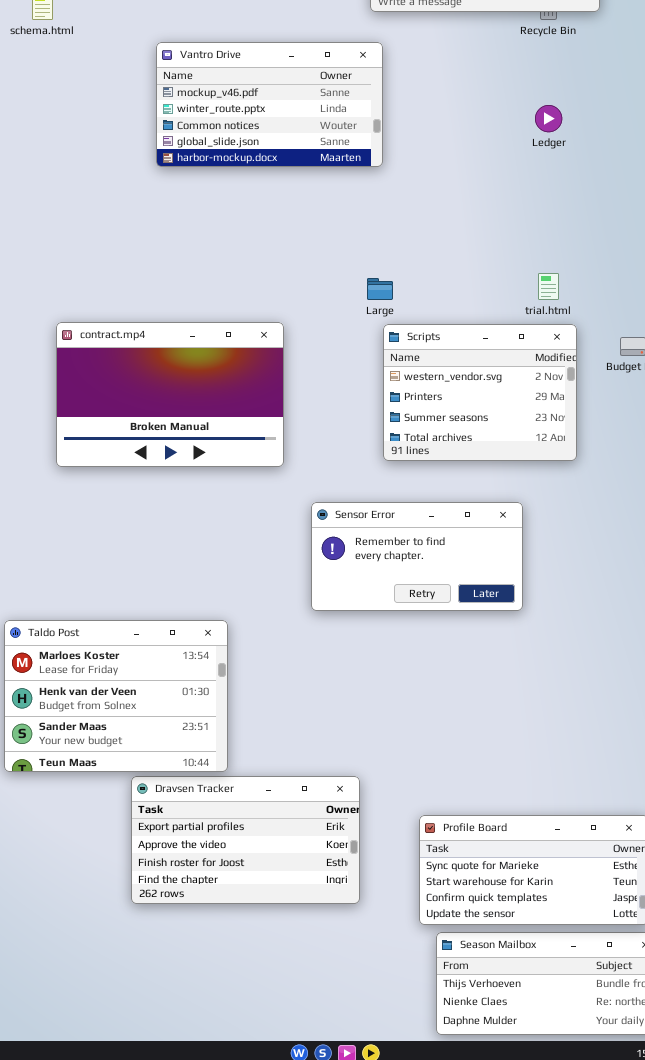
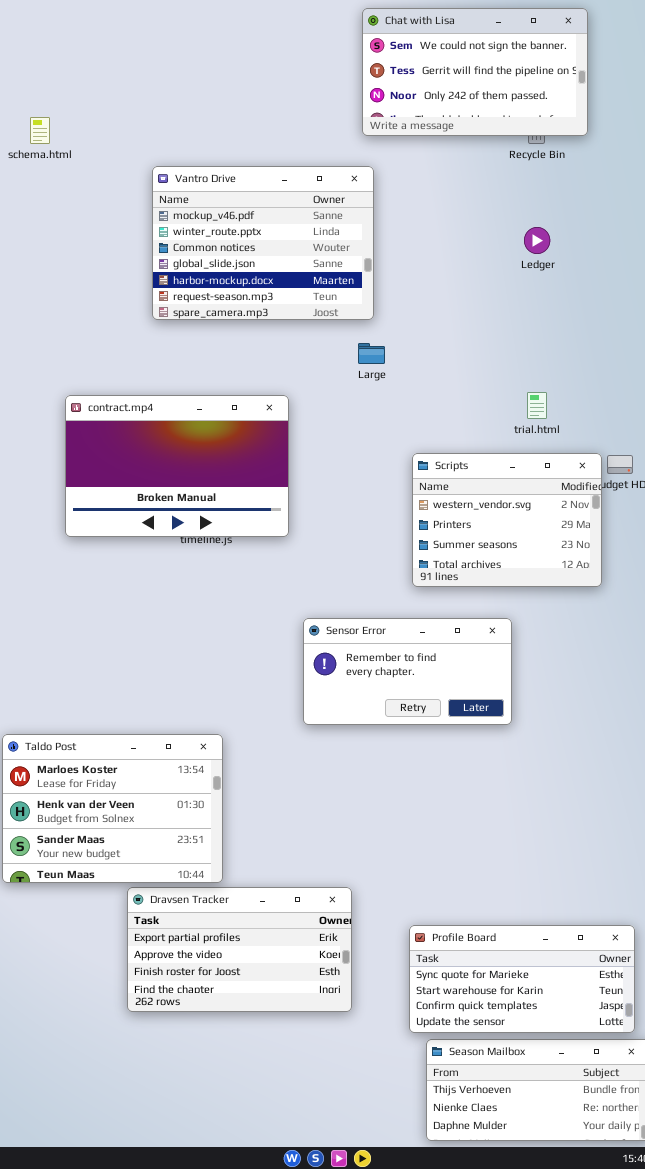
Vantro Drive: [156,42,383,167] -> [152,166,374,320], resized
Large: [367,278,393,300] -> [358,343,385,364], moved
contract.mp4: [56,322,284,467] -> [65,395,289,537], moved
Scripts: [383,324,577,461] -> [412,453,602,587], moved

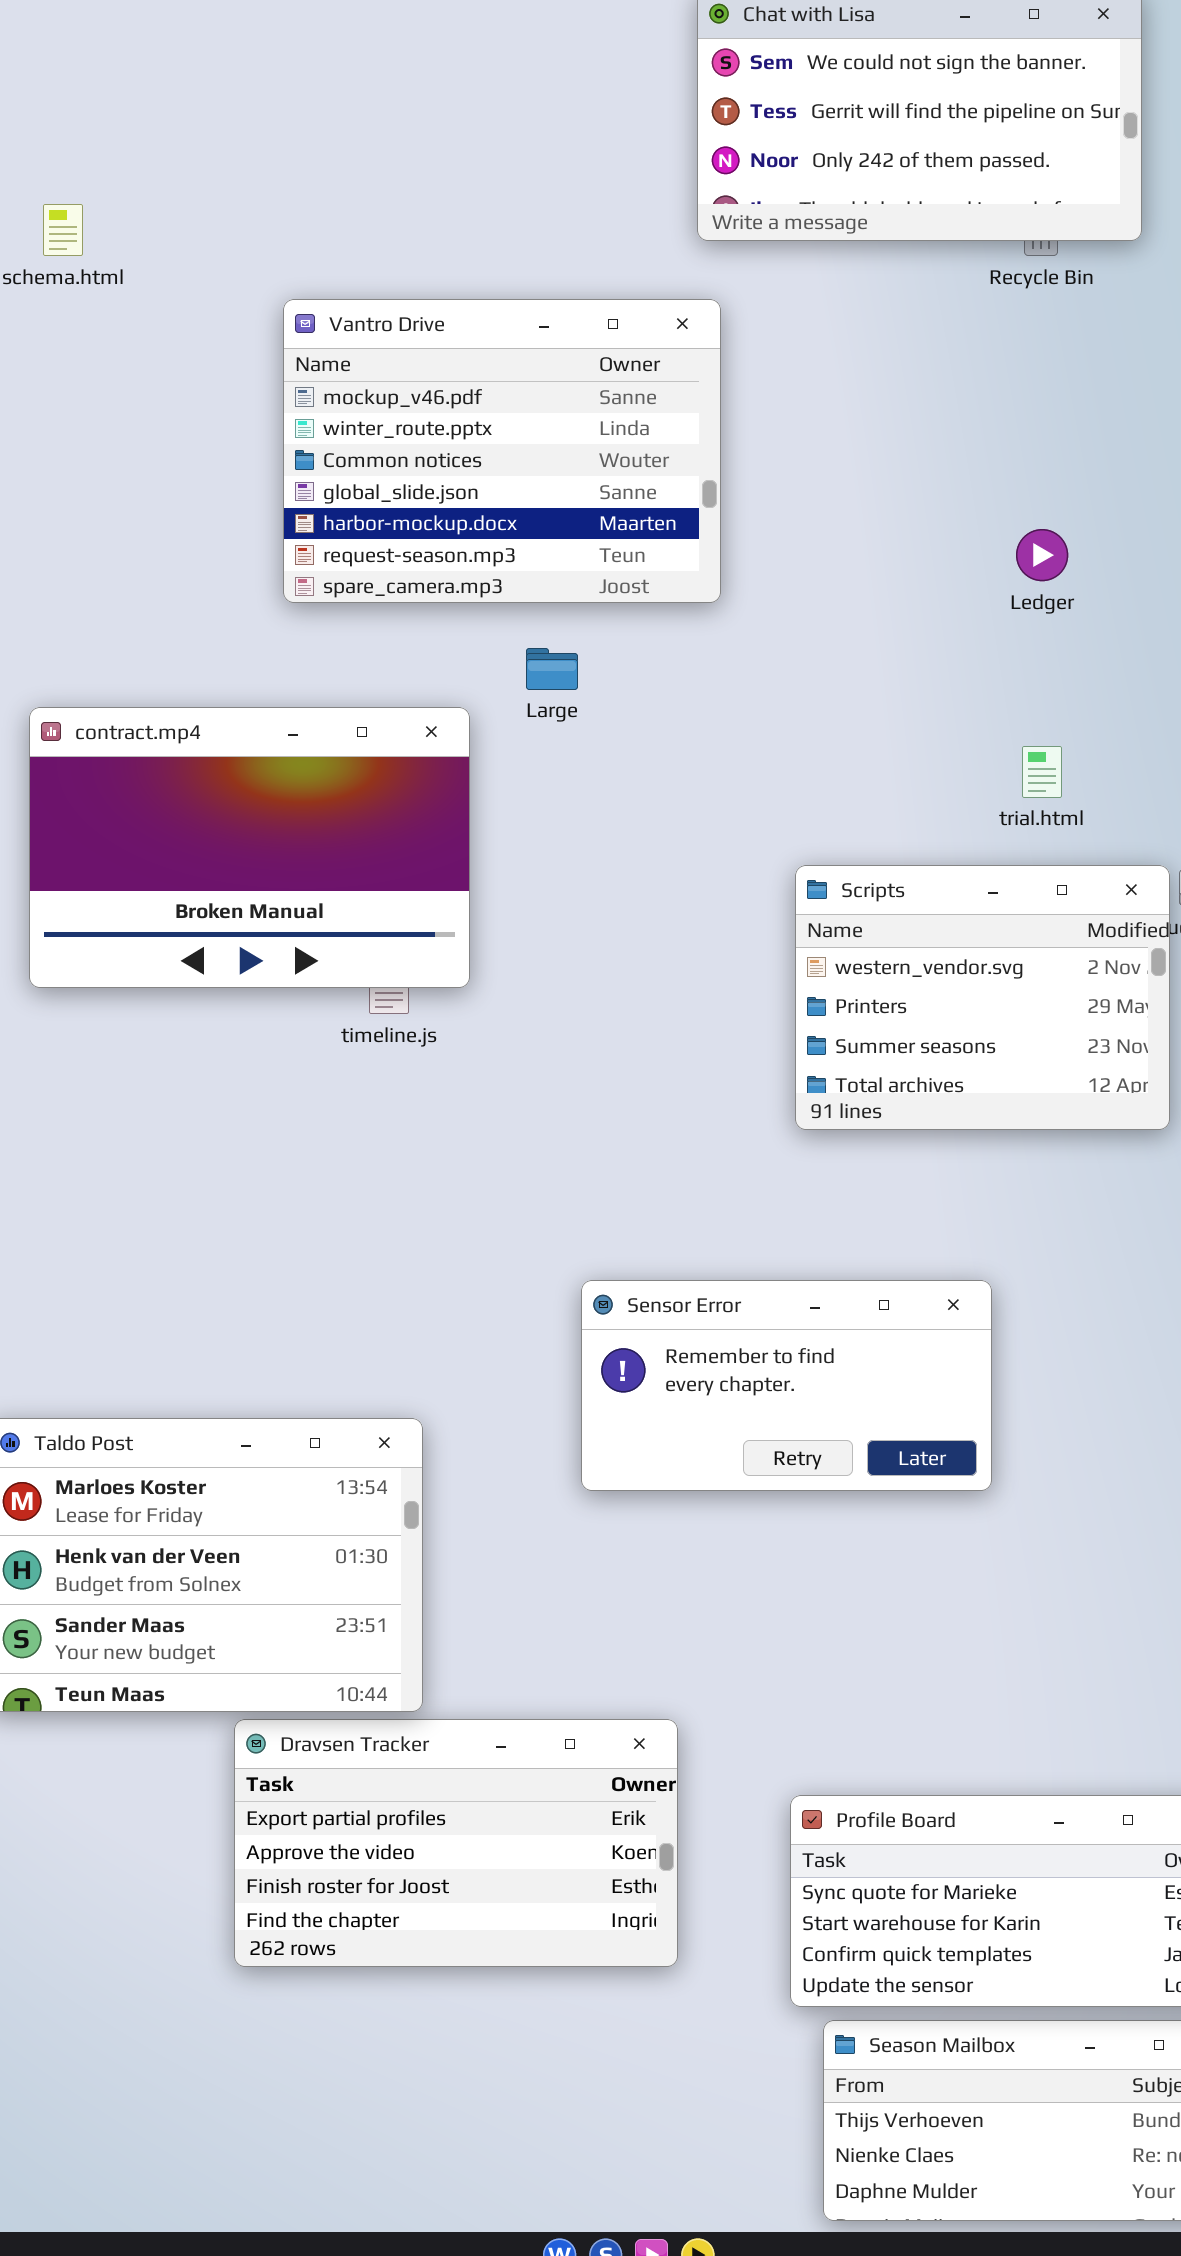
Ledger: [524,227,550,254] -> [1016,529,1068,581], moved
Large: [358,343,385,364] -> [526,648,578,690], moved
contract.mp4: [65,395,289,537] -> [29,707,470,988], moved
Sensor Error: [303,618,512,725] -> [581,1280,992,1491], moved

